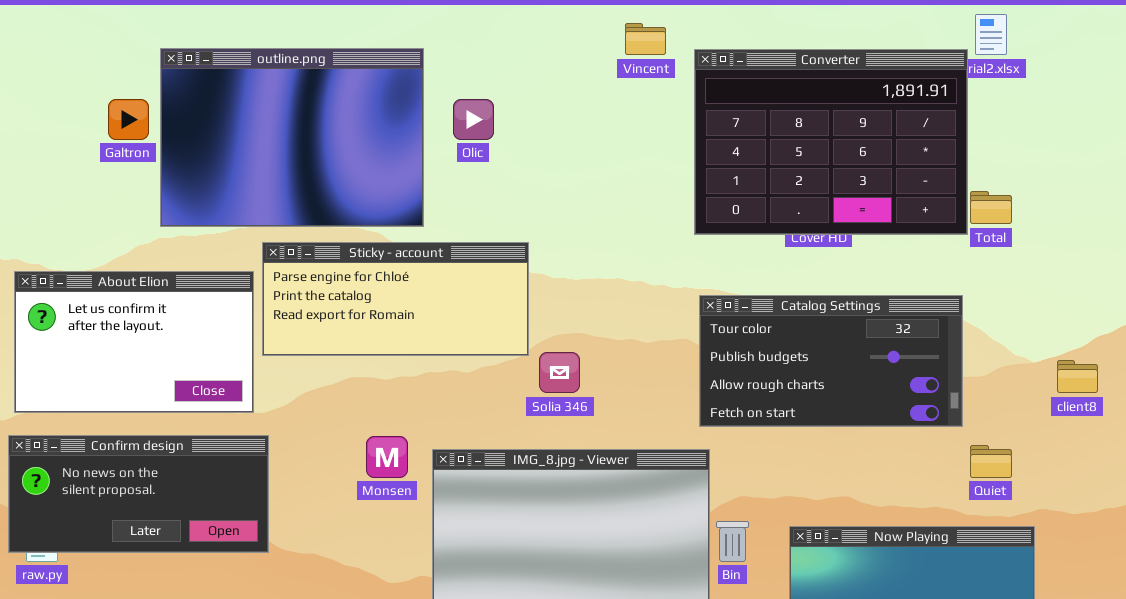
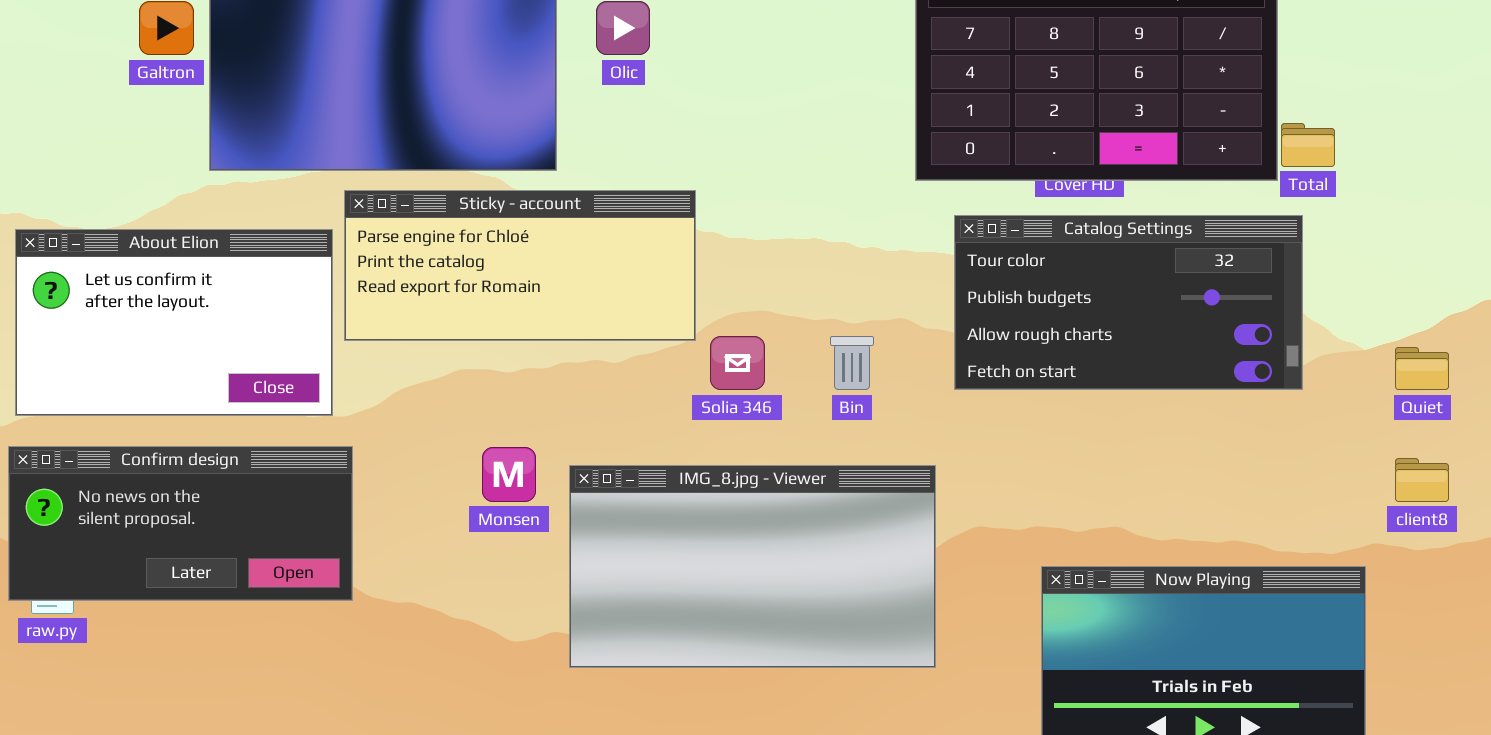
Catalog Settings: [699,295,963,427] -> [954,215,1303,390], moved
client8: [1057,360,1098,393] -> [1395,458,1449,502], moved
Quiet: [970,445,1012,478] -> [1395,347,1449,390], moved
Bin: [716,521,749,562] -> [830,336,874,390], moved

